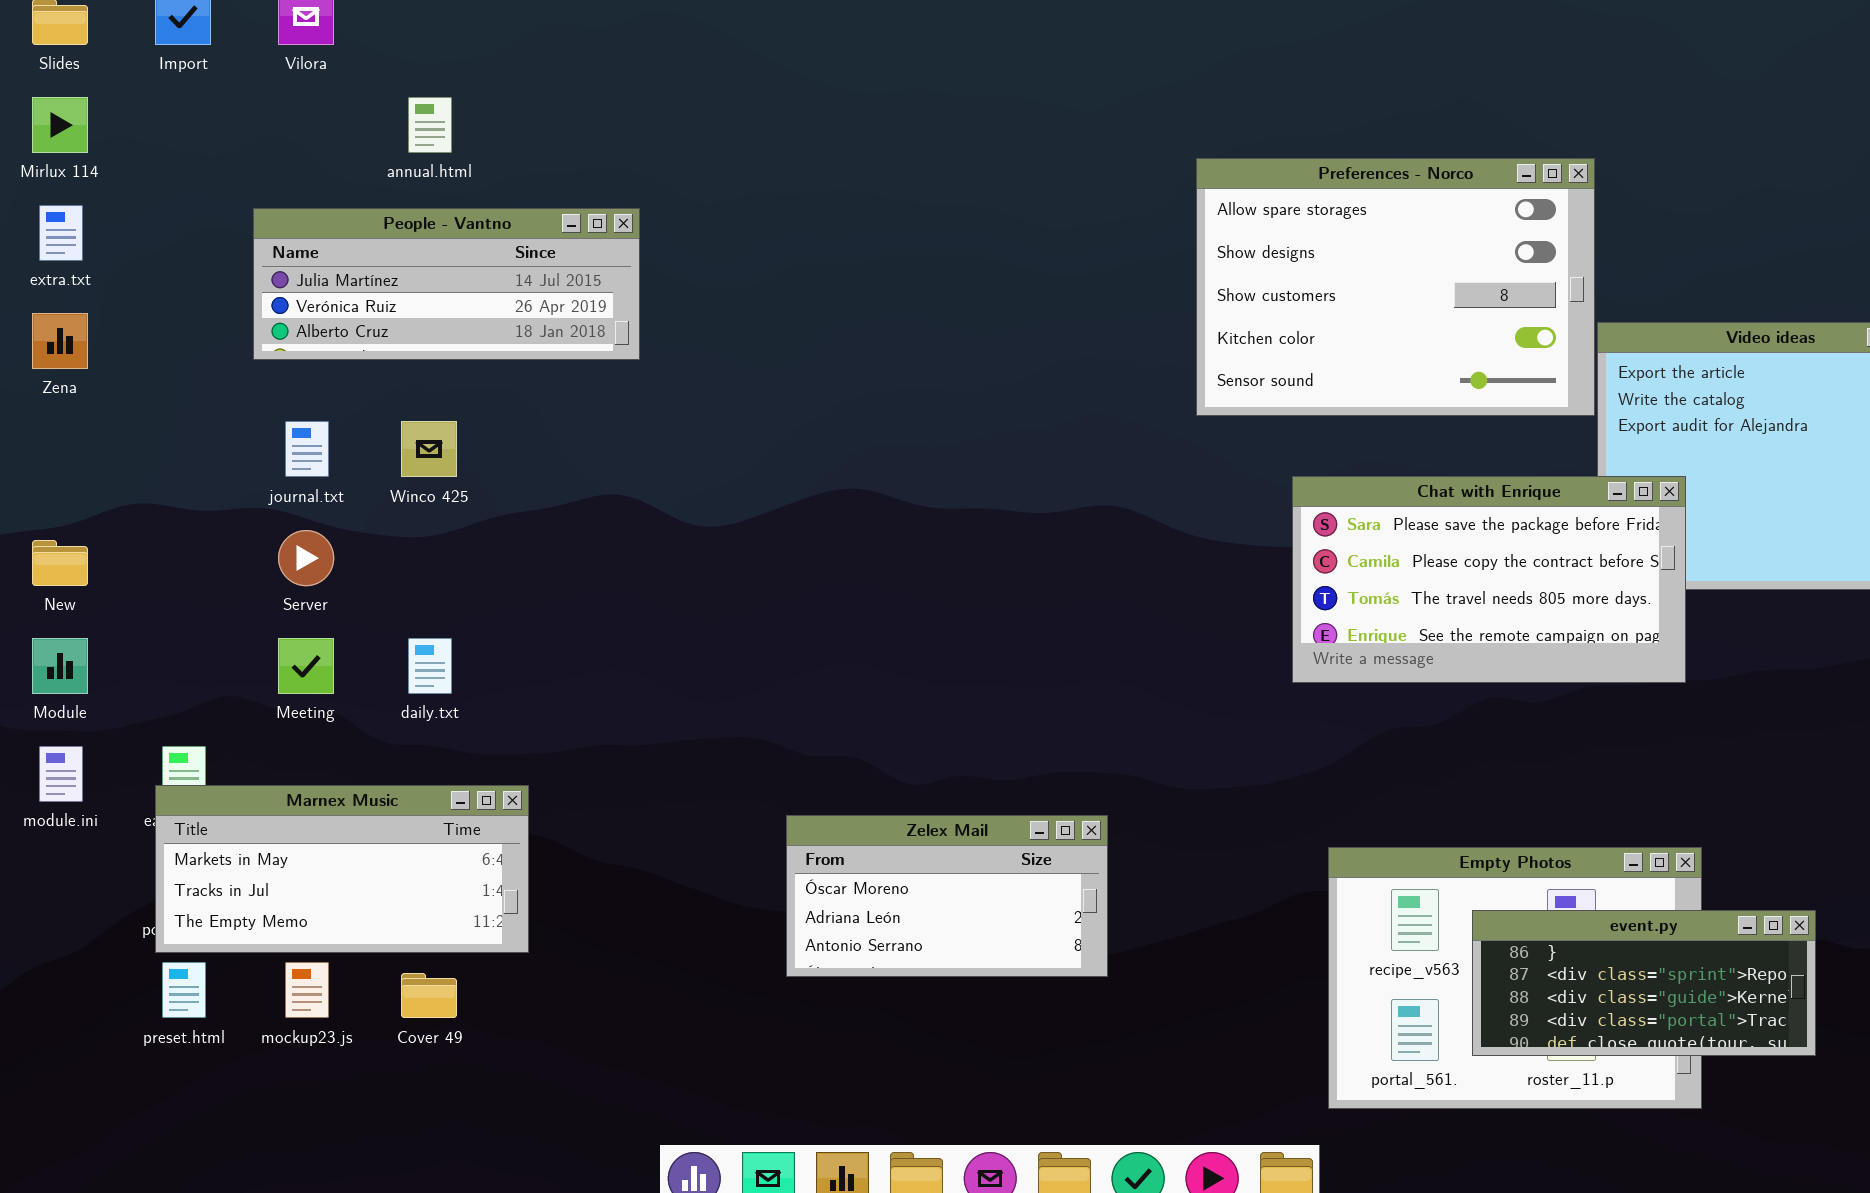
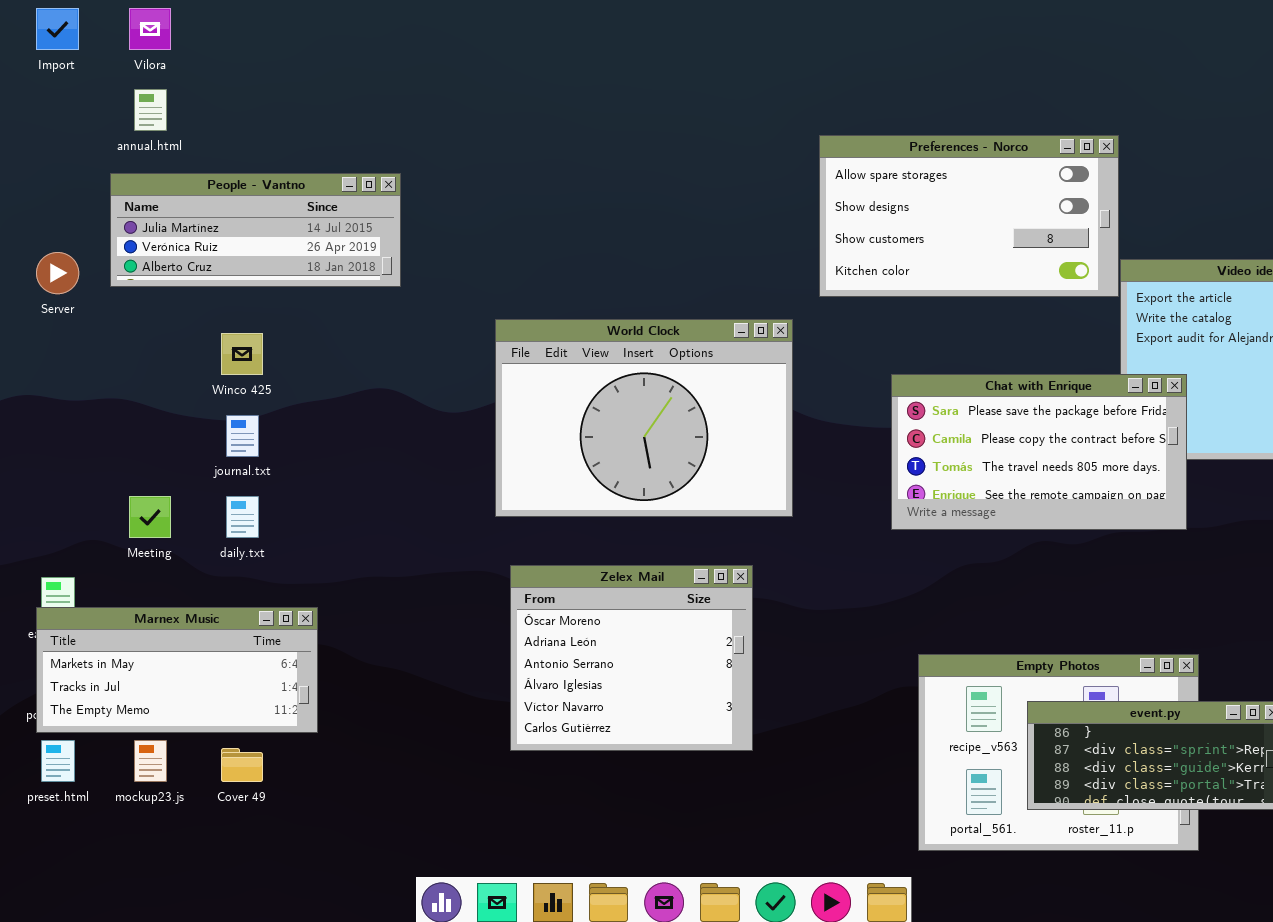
annual.html: [408,97,452,153] -> [134,89,167,131], moved
Preferences - Norco: [1196,158,1595,416] -> [819,135,1119,297], resized
World Clock: none -> [495,319,793,517], opened
journal.txt: [285,421,329,477] -> [226,415,259,457], moved
Server: [278,530,334,586] -> [36,252,79,294], moved
Zelex Mail: [786,815,1108,977] -> [510,565,753,751], resized

